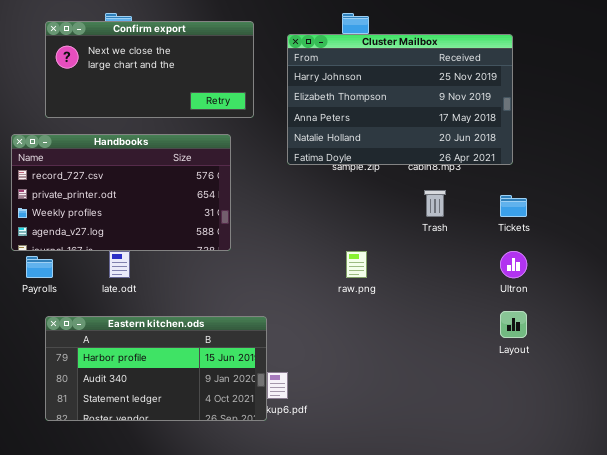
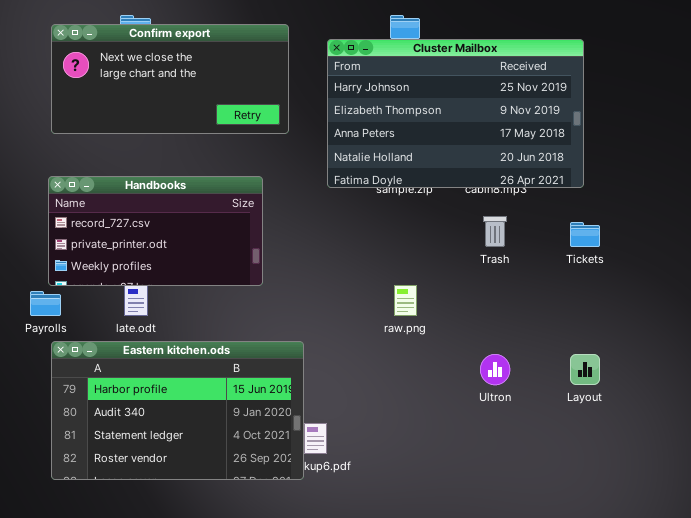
Handbooks: [11,134,231,251] -> [48,176,263,286], resized
Ultron: [500,251,527,278] -> [480,354,510,385], moved
Eastern kitchen.ods: [45,316,267,421] -> [51,341,304,480], resized

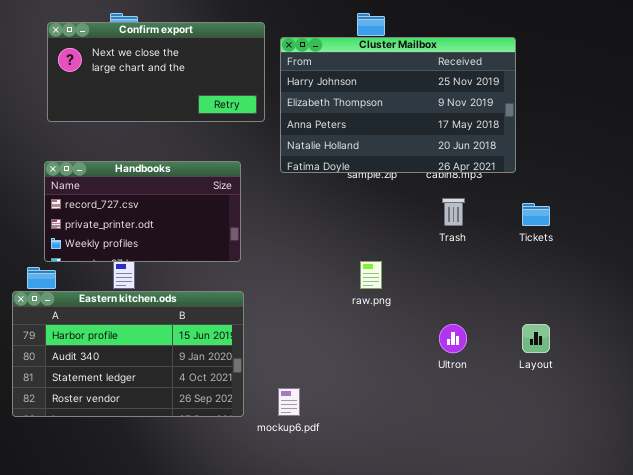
Cluster Mailbox: [327,39,584,188] -> [280,37,516,173], moved
Eastern kitchen.ods: [51,341,304,480] -> [12,291,244,417], moved

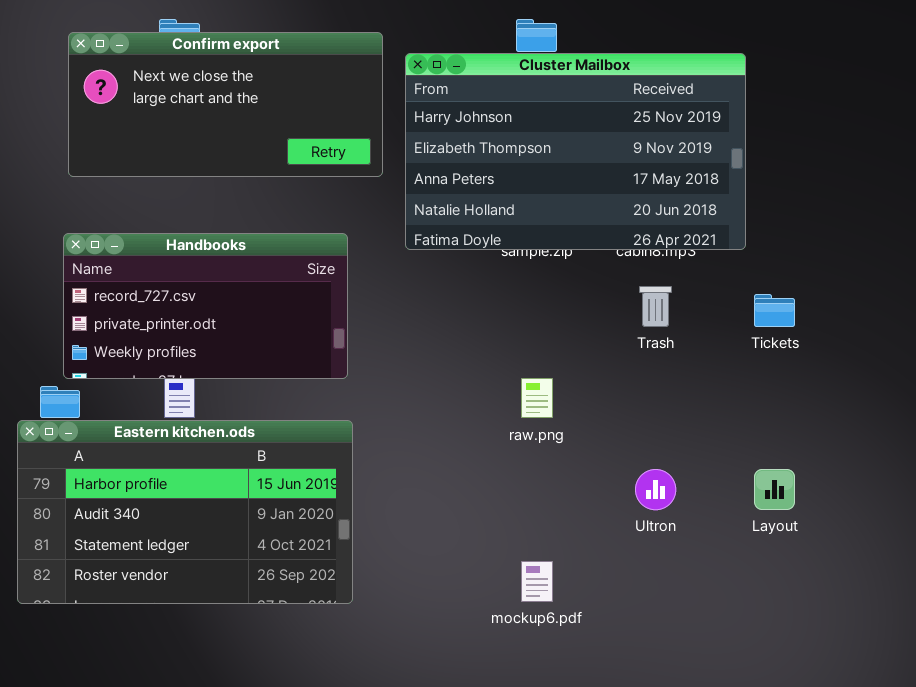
mockup6.pdf: [278,388,300,416] -> [521,561,553,602], moved

